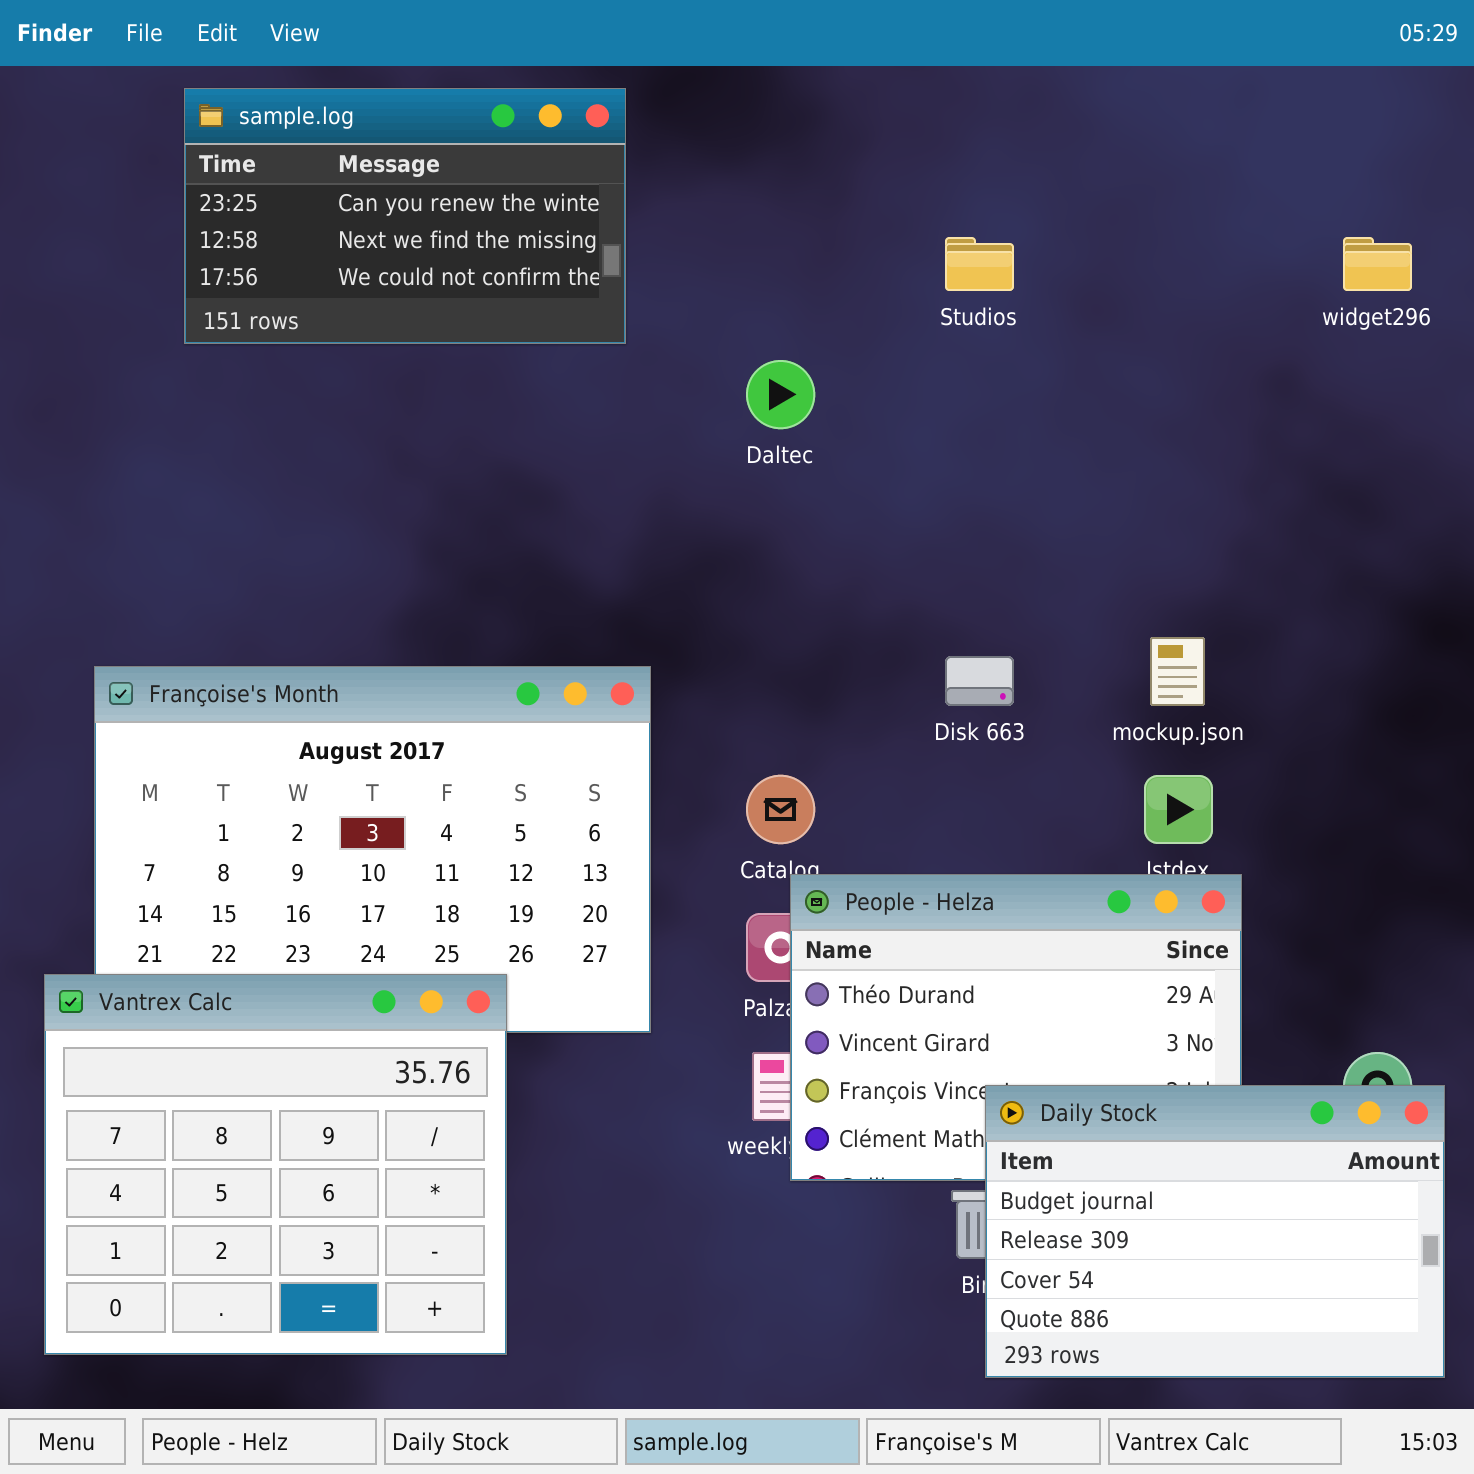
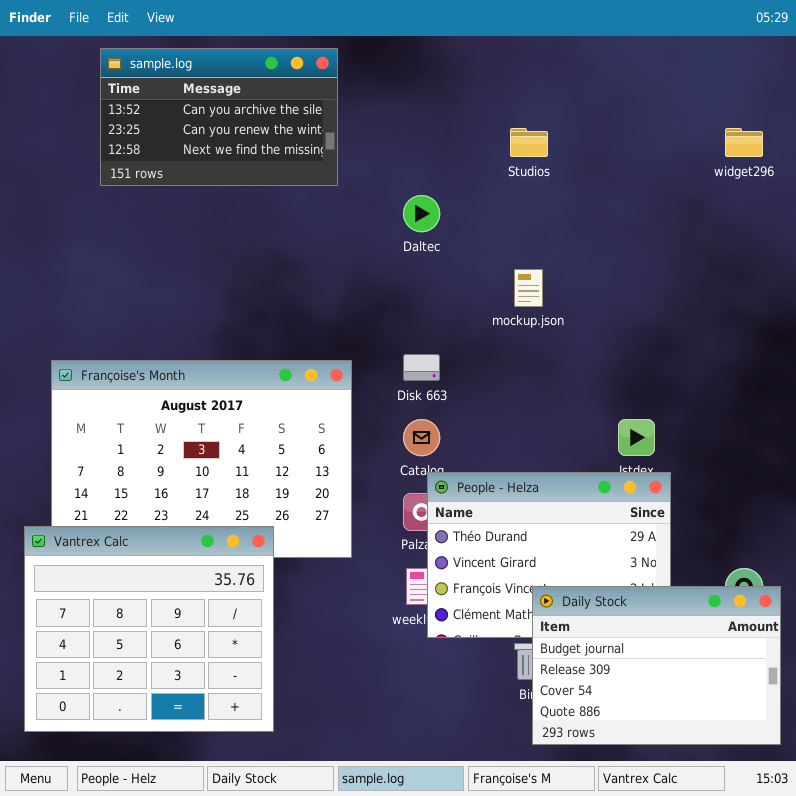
sample.log: [184,88,626,344] -> [100,48,338,186], scrolled up 1 row
mockup.json: [1150,637,1205,706] -> [514,269,543,307], moved
Disk 663: [945,656,1014,706] -> [403,354,440,381], moved

